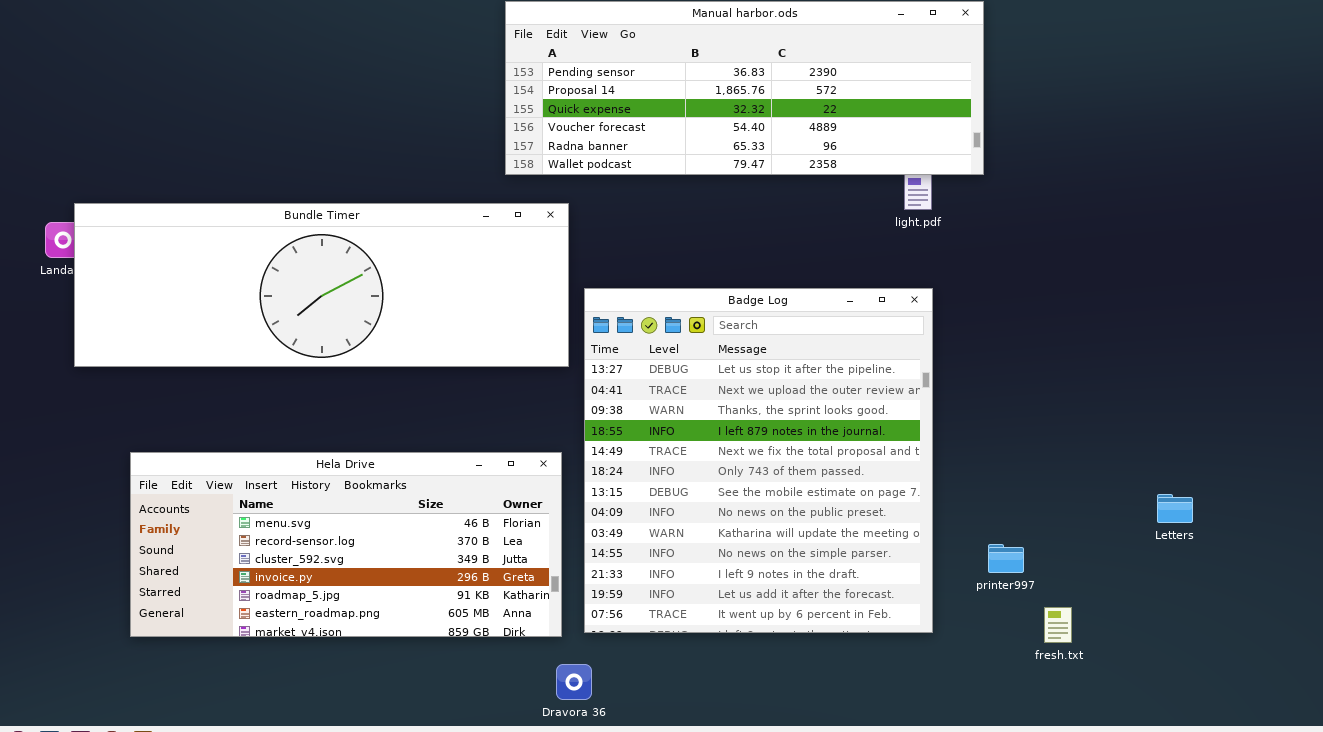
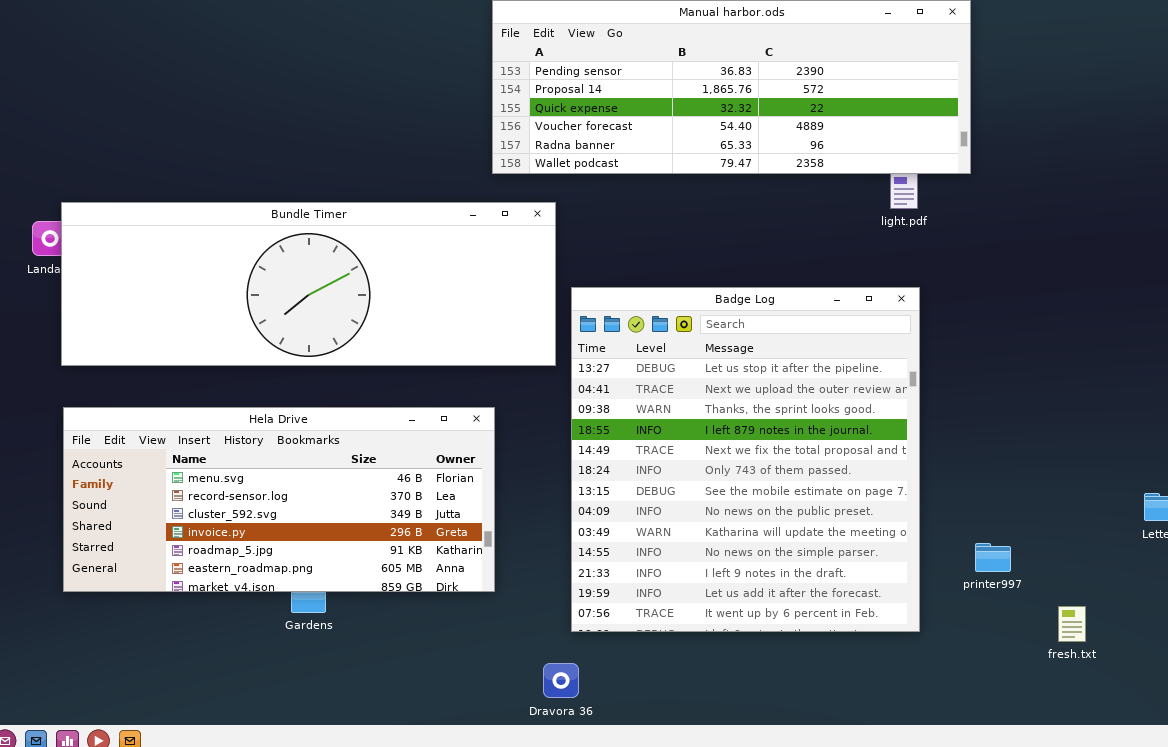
Hela Drive: [130,452,562,637] -> [63,407,495,592], moved
fresh.txt: [1044,607,1072,643] -> [1058,606,1086,642], moved

